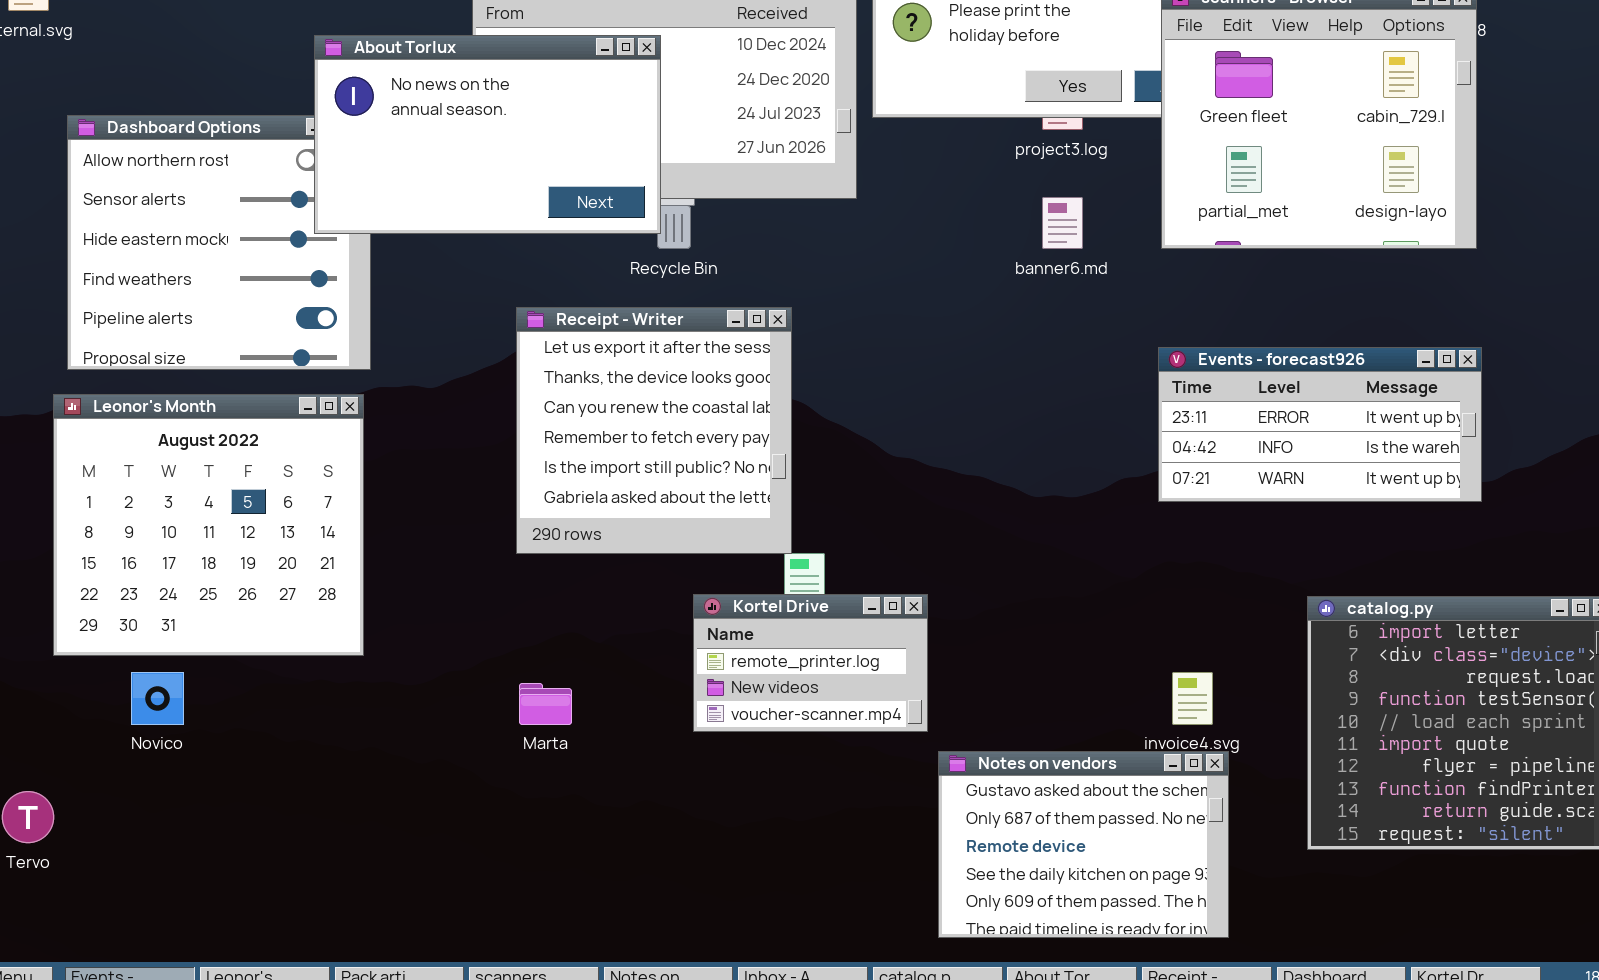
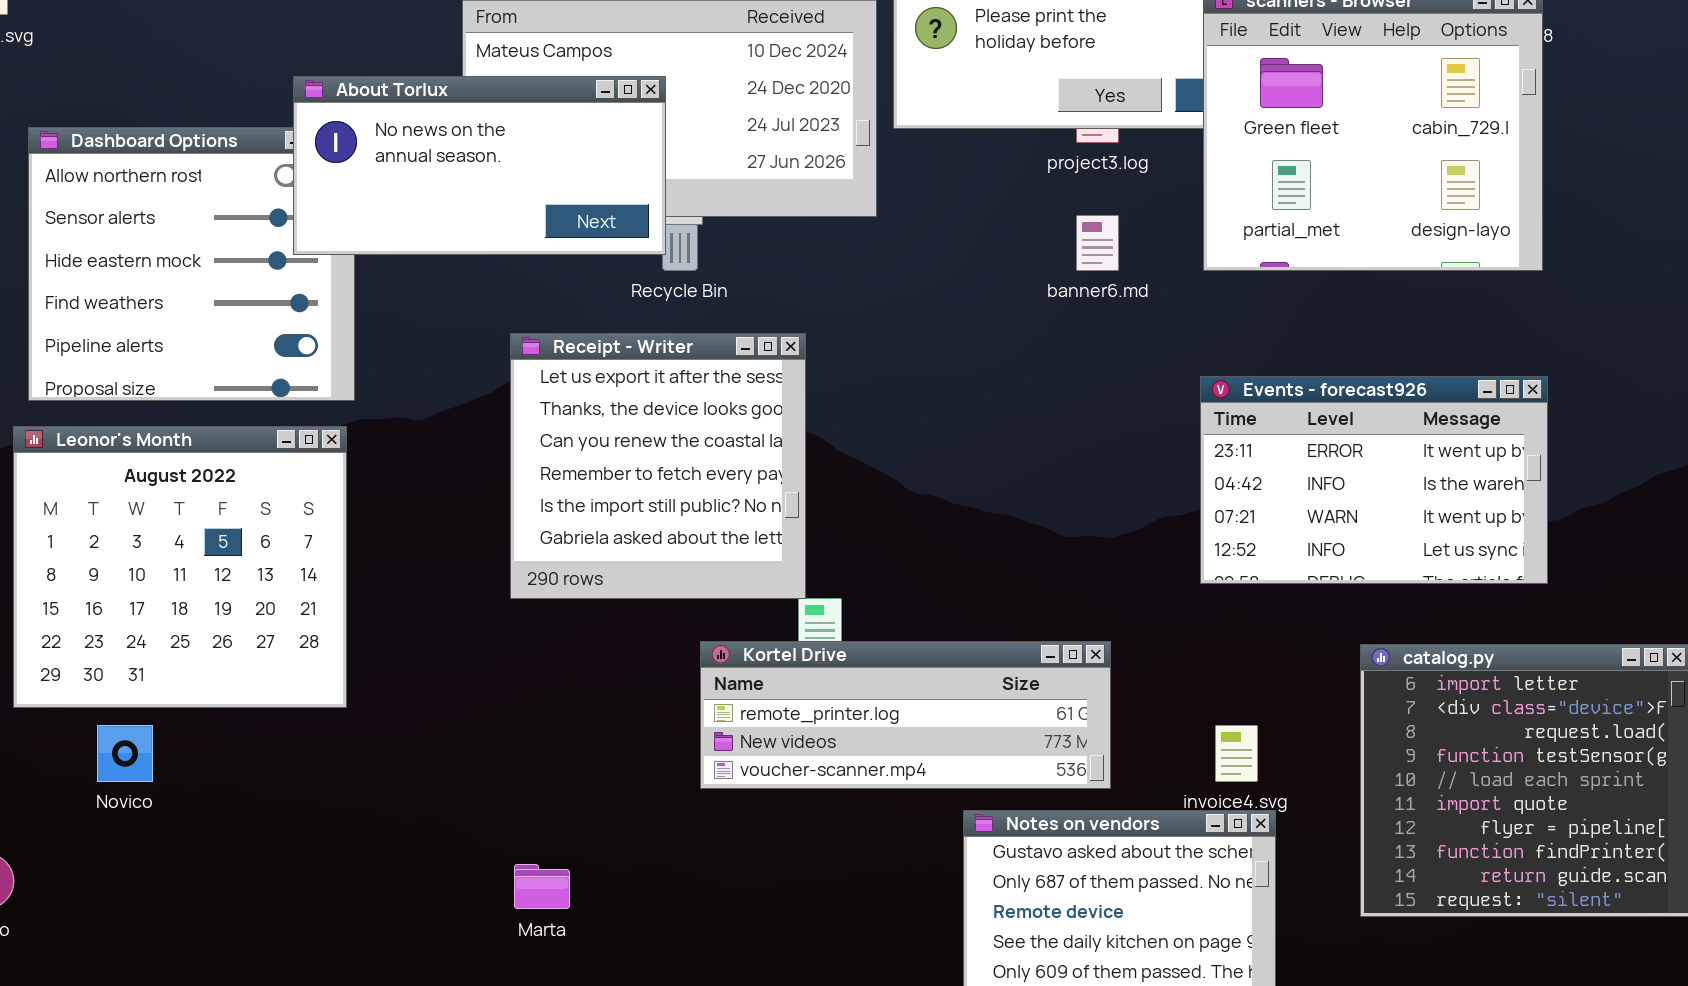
About Torlux: [314,35,661,234] -> [293,76,666,255], resized
Events - forecast926: [1158,347,1482,502] -> [1200,376,1548,584], resized
Kortel Drive: [693,594,928,732] -> [700,641,1111,789], resized
Marta: [519,683,572,725] -> [514,864,570,909], moved

